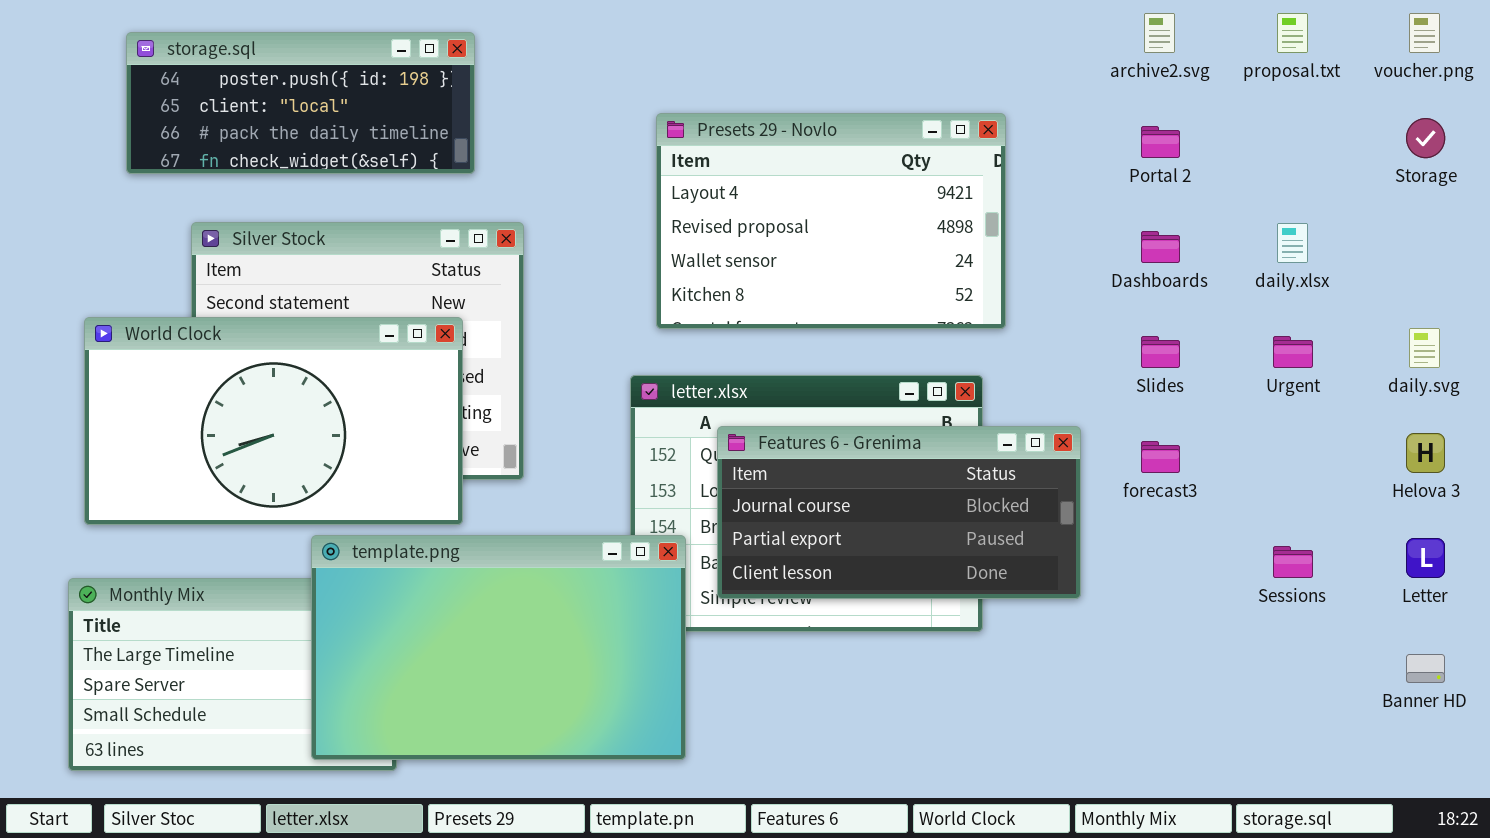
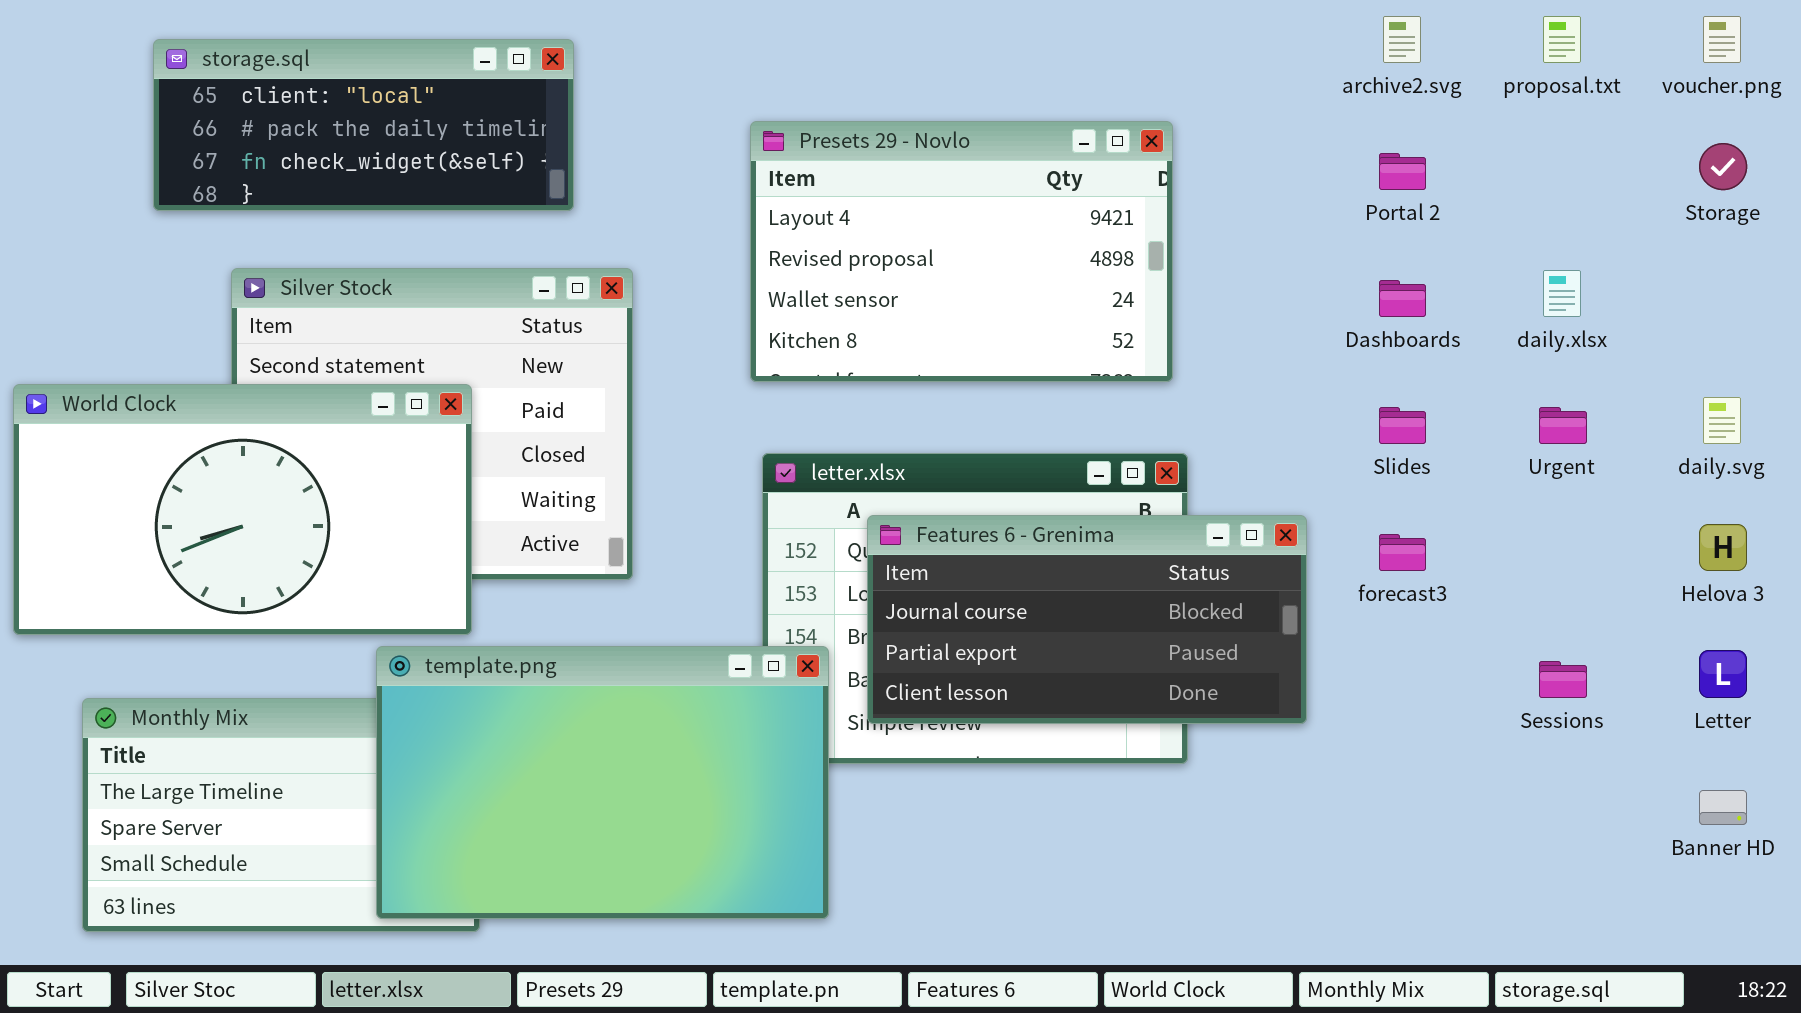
storage.sql: [126,32,475,174] -> [153,39,574,211], scrolled down 1 row
Presets 29 - Novlo: [656,113,1006,329] -> [750,121,1173,382], moved
World Clock: [84,317,463,525] -> [13,384,472,635], moved

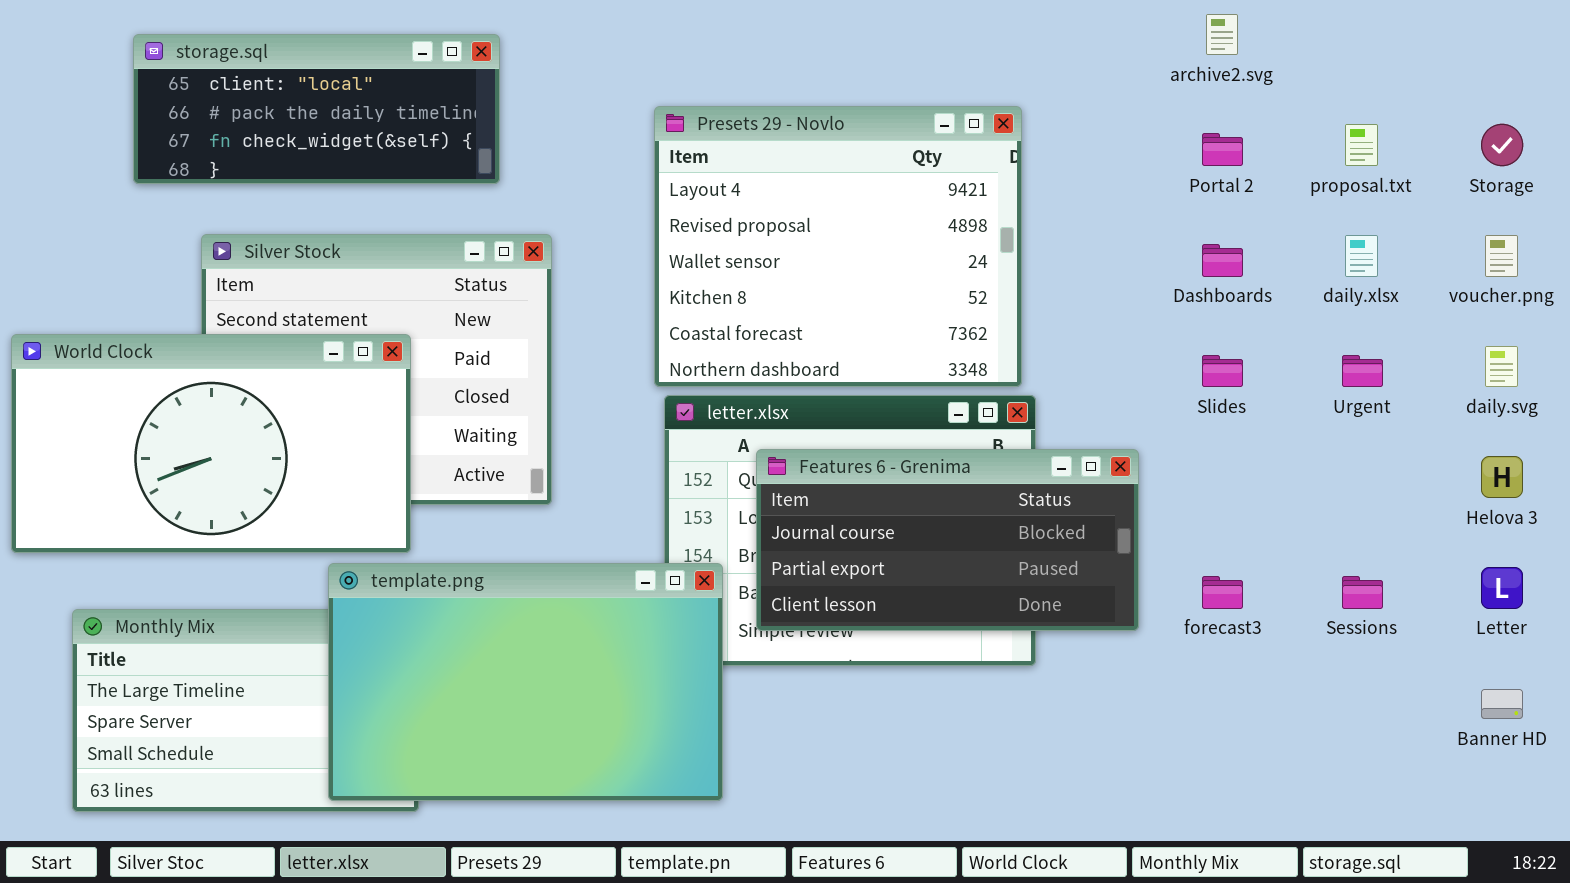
proposal.txt: [1543,16,1581,63] -> [1345,124,1378,166], moved
voucher.png: [1703,16,1741,63] -> [1485,235,1518,277], moved
Presets 29 - Novlo: [750,121,1173,382] -> [654,106,1022,387], resized
forecast3: [1379,534,1426,571] -> [1202,576,1243,609], moved

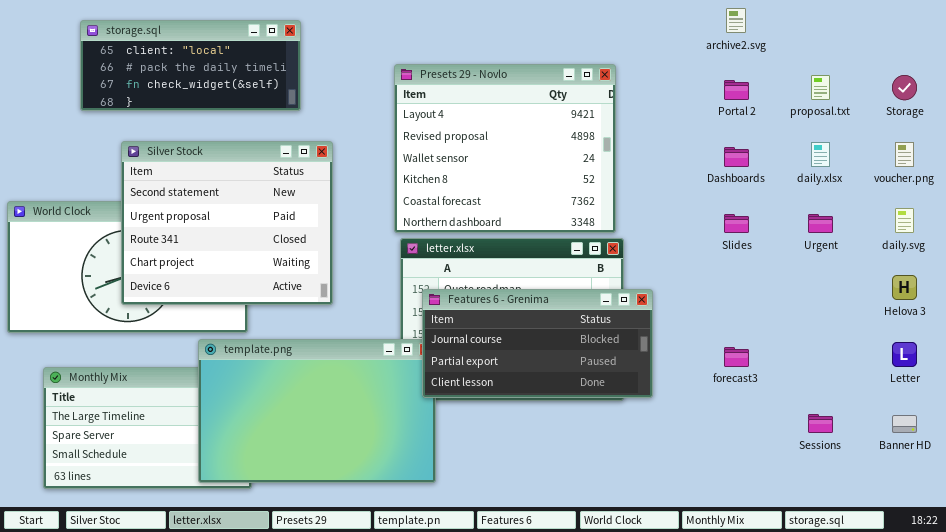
Silver Stock: [201,234,552,505] -> [121,141,333,305], raised
Features 6 - Grenima: [756,449,1139,631] -> [422,289,653,398], moved
Sessions: [1342,576,1383,609] -> [808,414,833,433], moved

